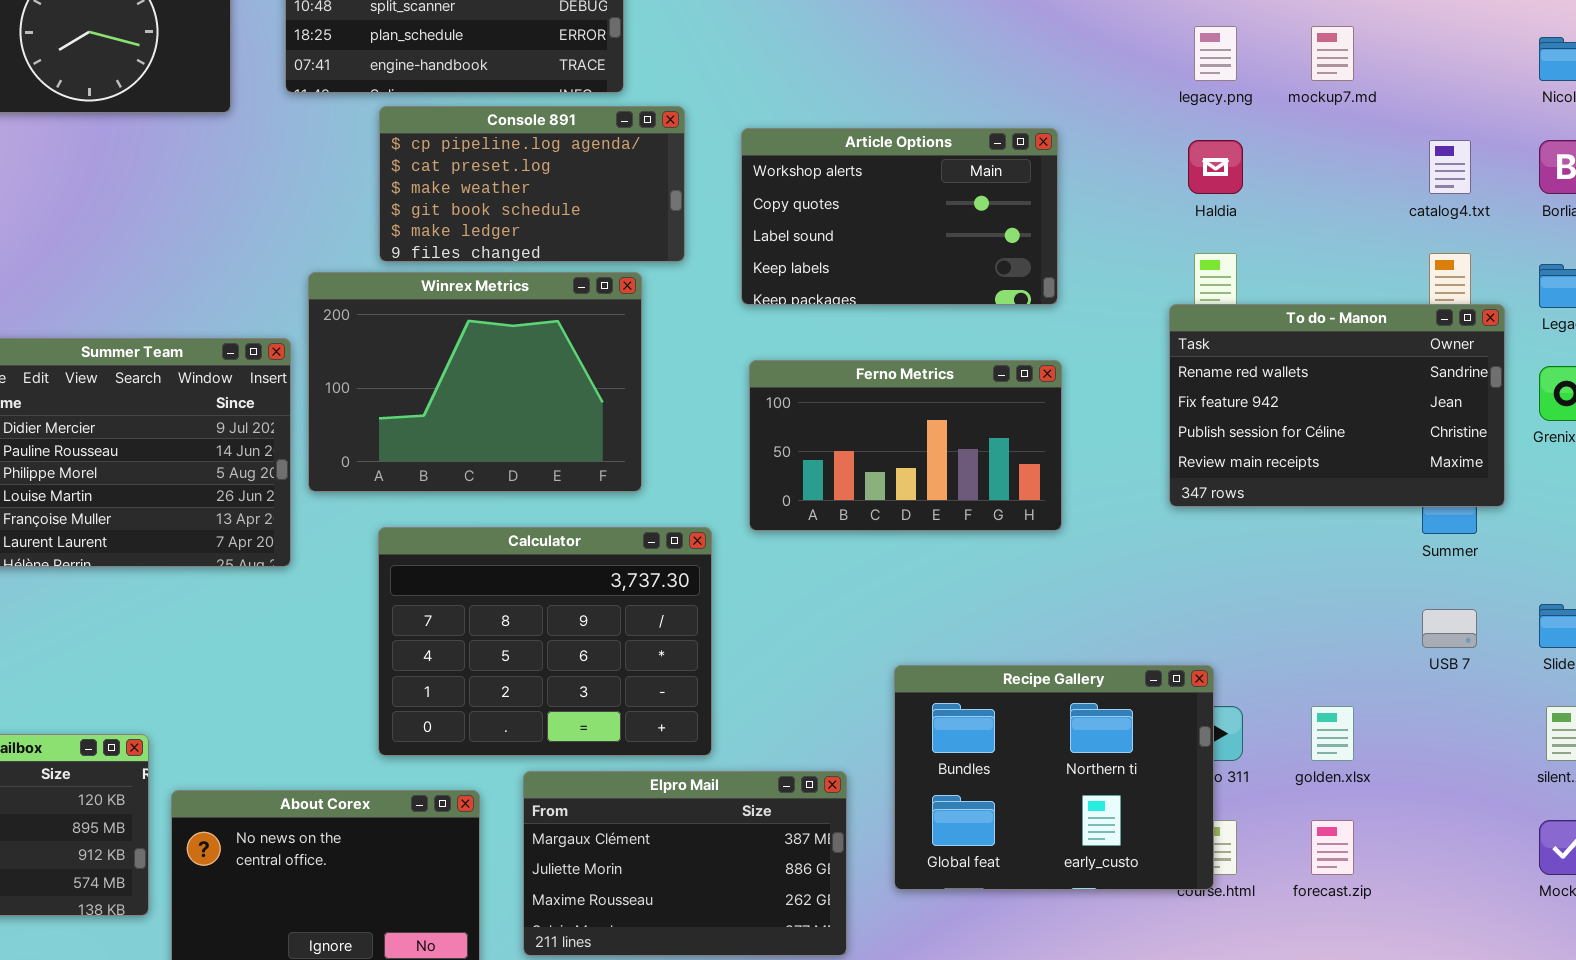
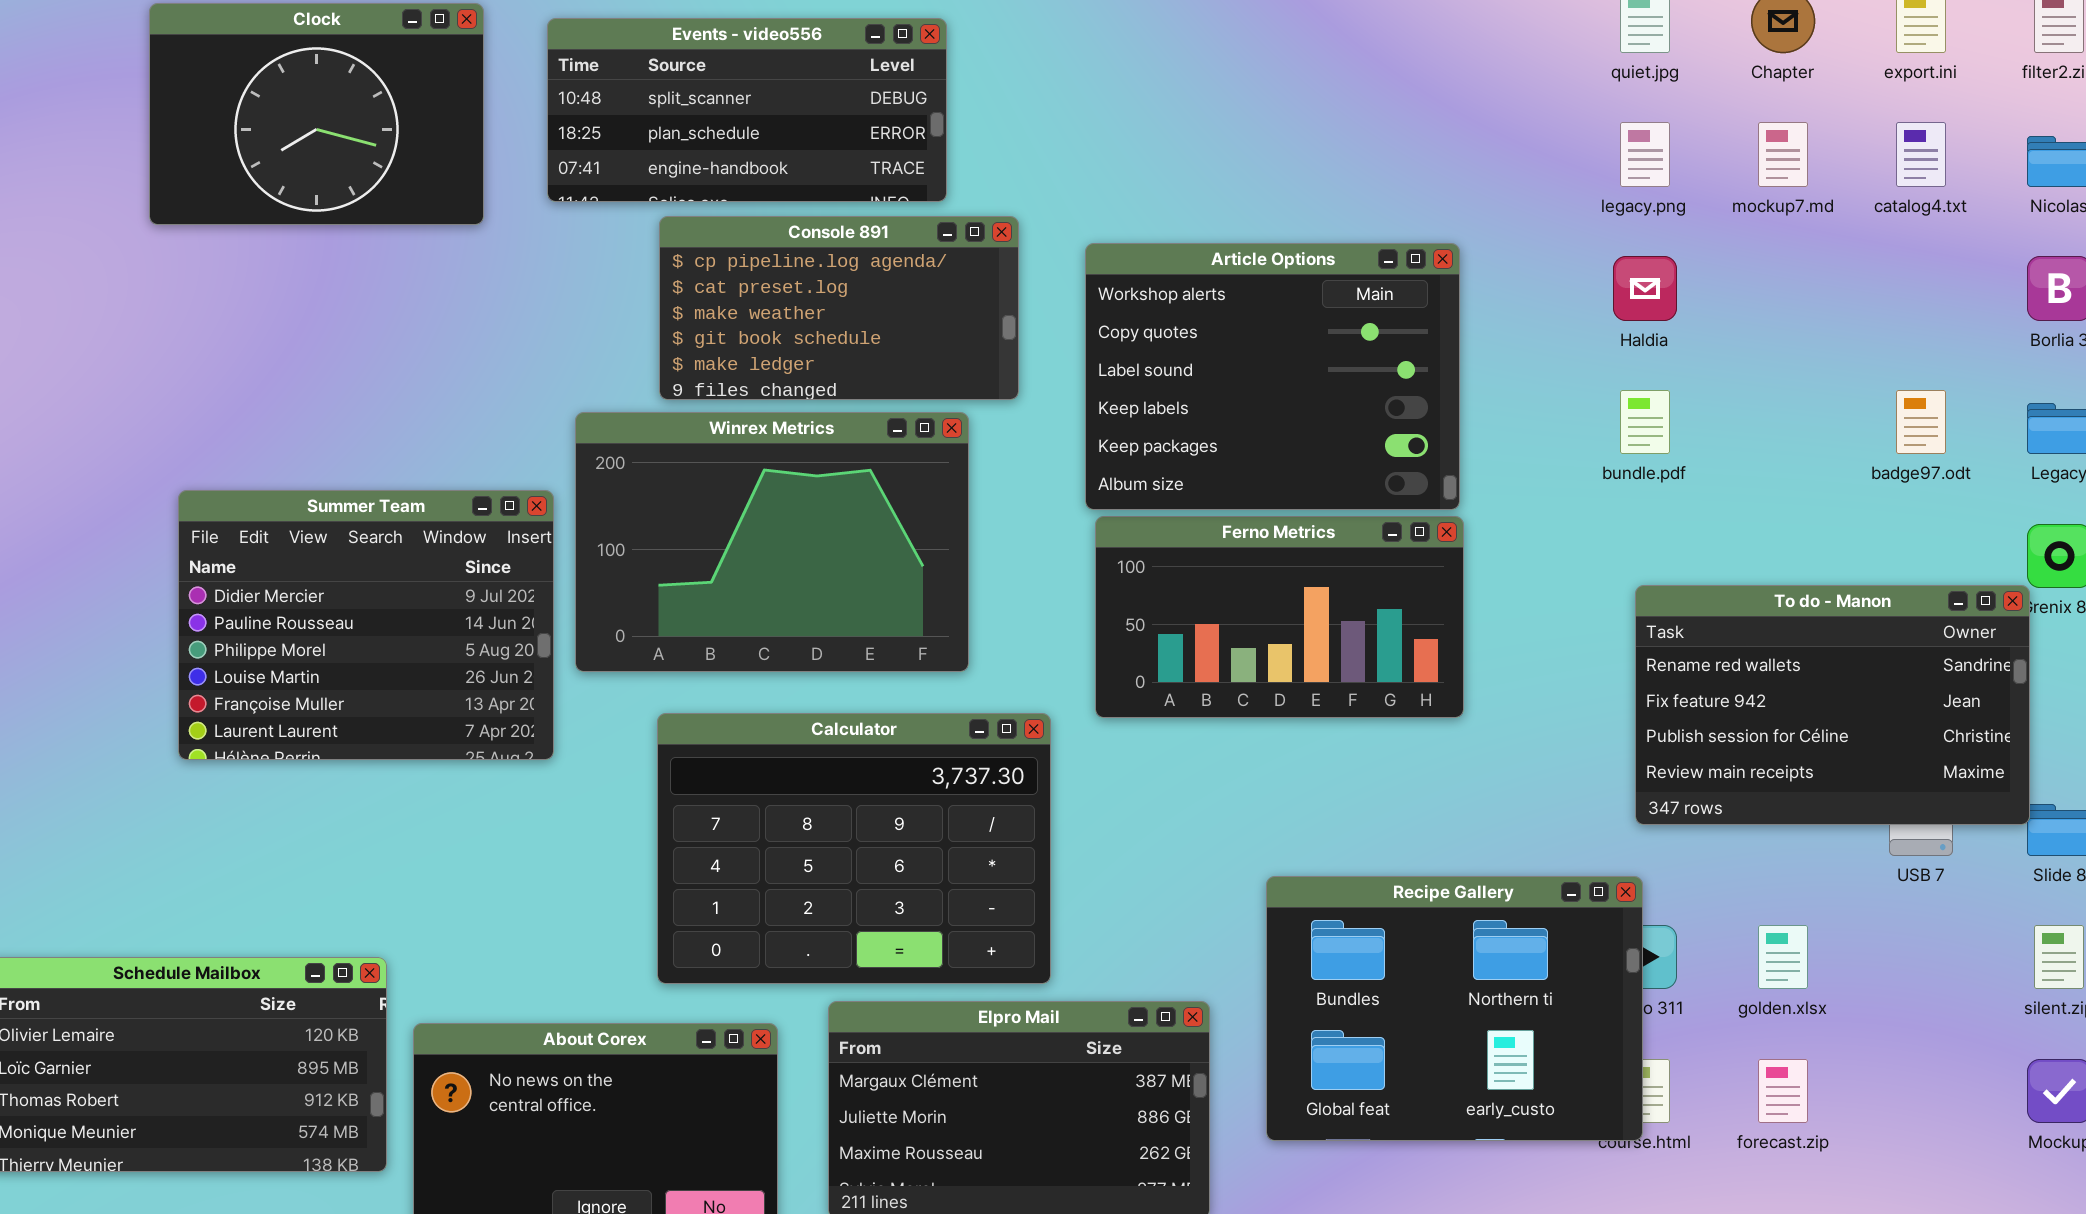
Article Options: [741,128,1058,305] -> [1085,243,1460,510], resized
catalog4.txt: [1429,140,1471,194] -> [1896,122,1946,187], moved
To do - Manon: [1169,304,1505,507] -> [1635,585,2030,825], moved

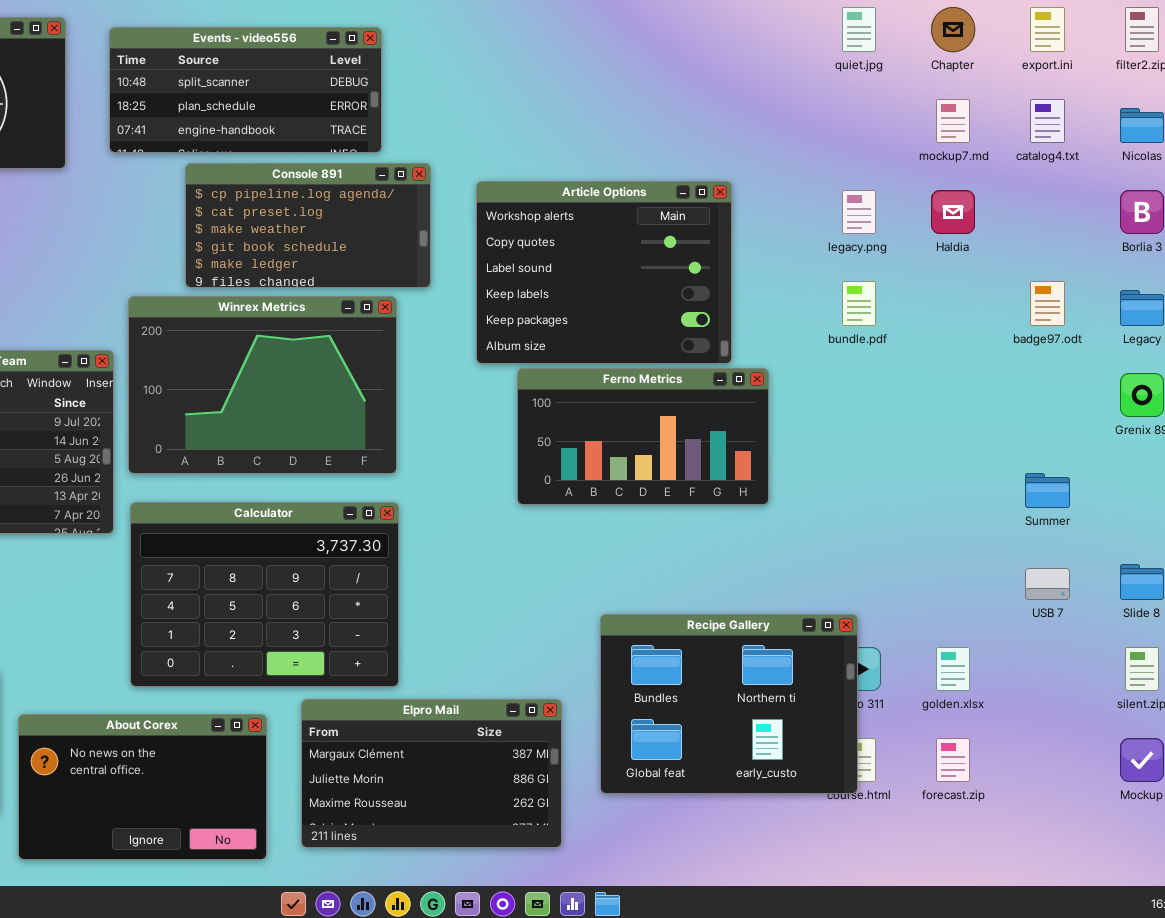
legacy.png: [1620,122,1670,187] -> [842,190,876,234], moved
Haldia: [1613,256,1677,321] -> [931,190,975,234], moved
Ferno Metrics: [1095,516,1464,718] -> [517,368,769,505], moved
To do - Manon: [1635,585,2030,825] -> none, closed
Calculator: [657,713,1051,984] -> [130,502,399,687], moved

